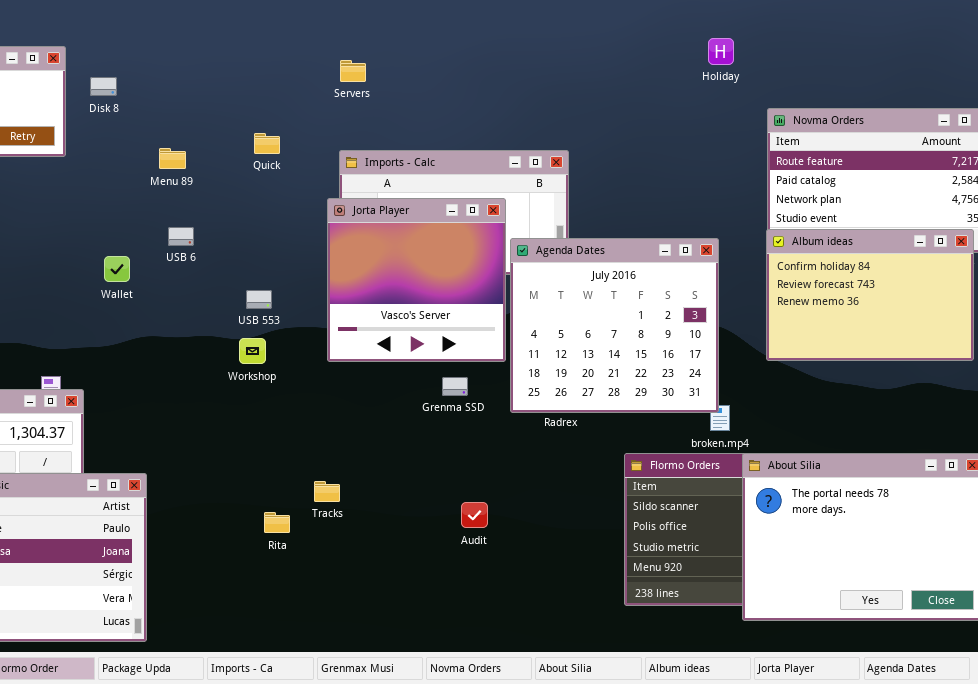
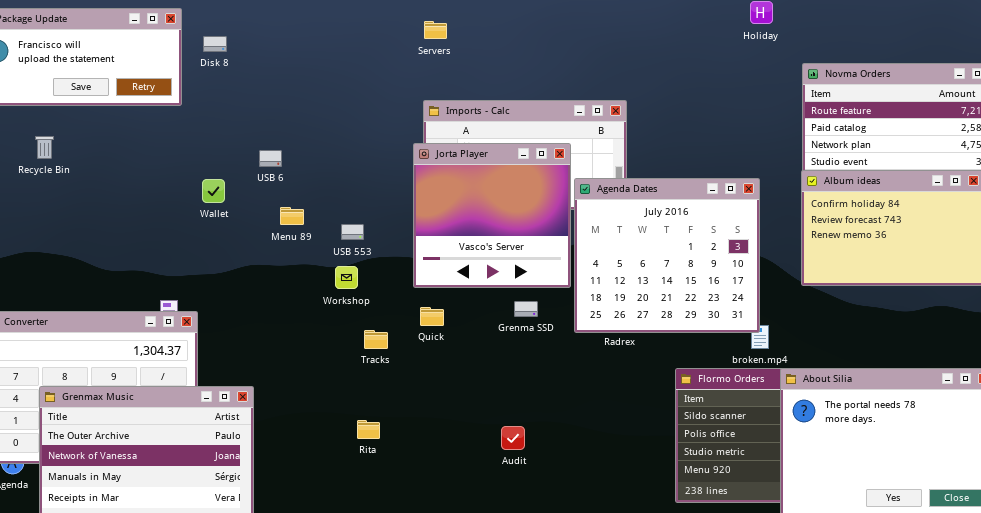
Quick: [254,133,280,154] -> [420,307,444,326], moved
Menu 89: [159,148,186,169] -> [280,207,304,225], moved
USB 6: [168,227,194,246] -> [259,150,282,167], moved
Wallet: [104,256,130,282] -> [202,179,225,203], moved
Tracks: [314,481,340,502] -> [364,330,388,349], moved
Audit: [461,502,488,528] -> [501,426,525,450], moved

